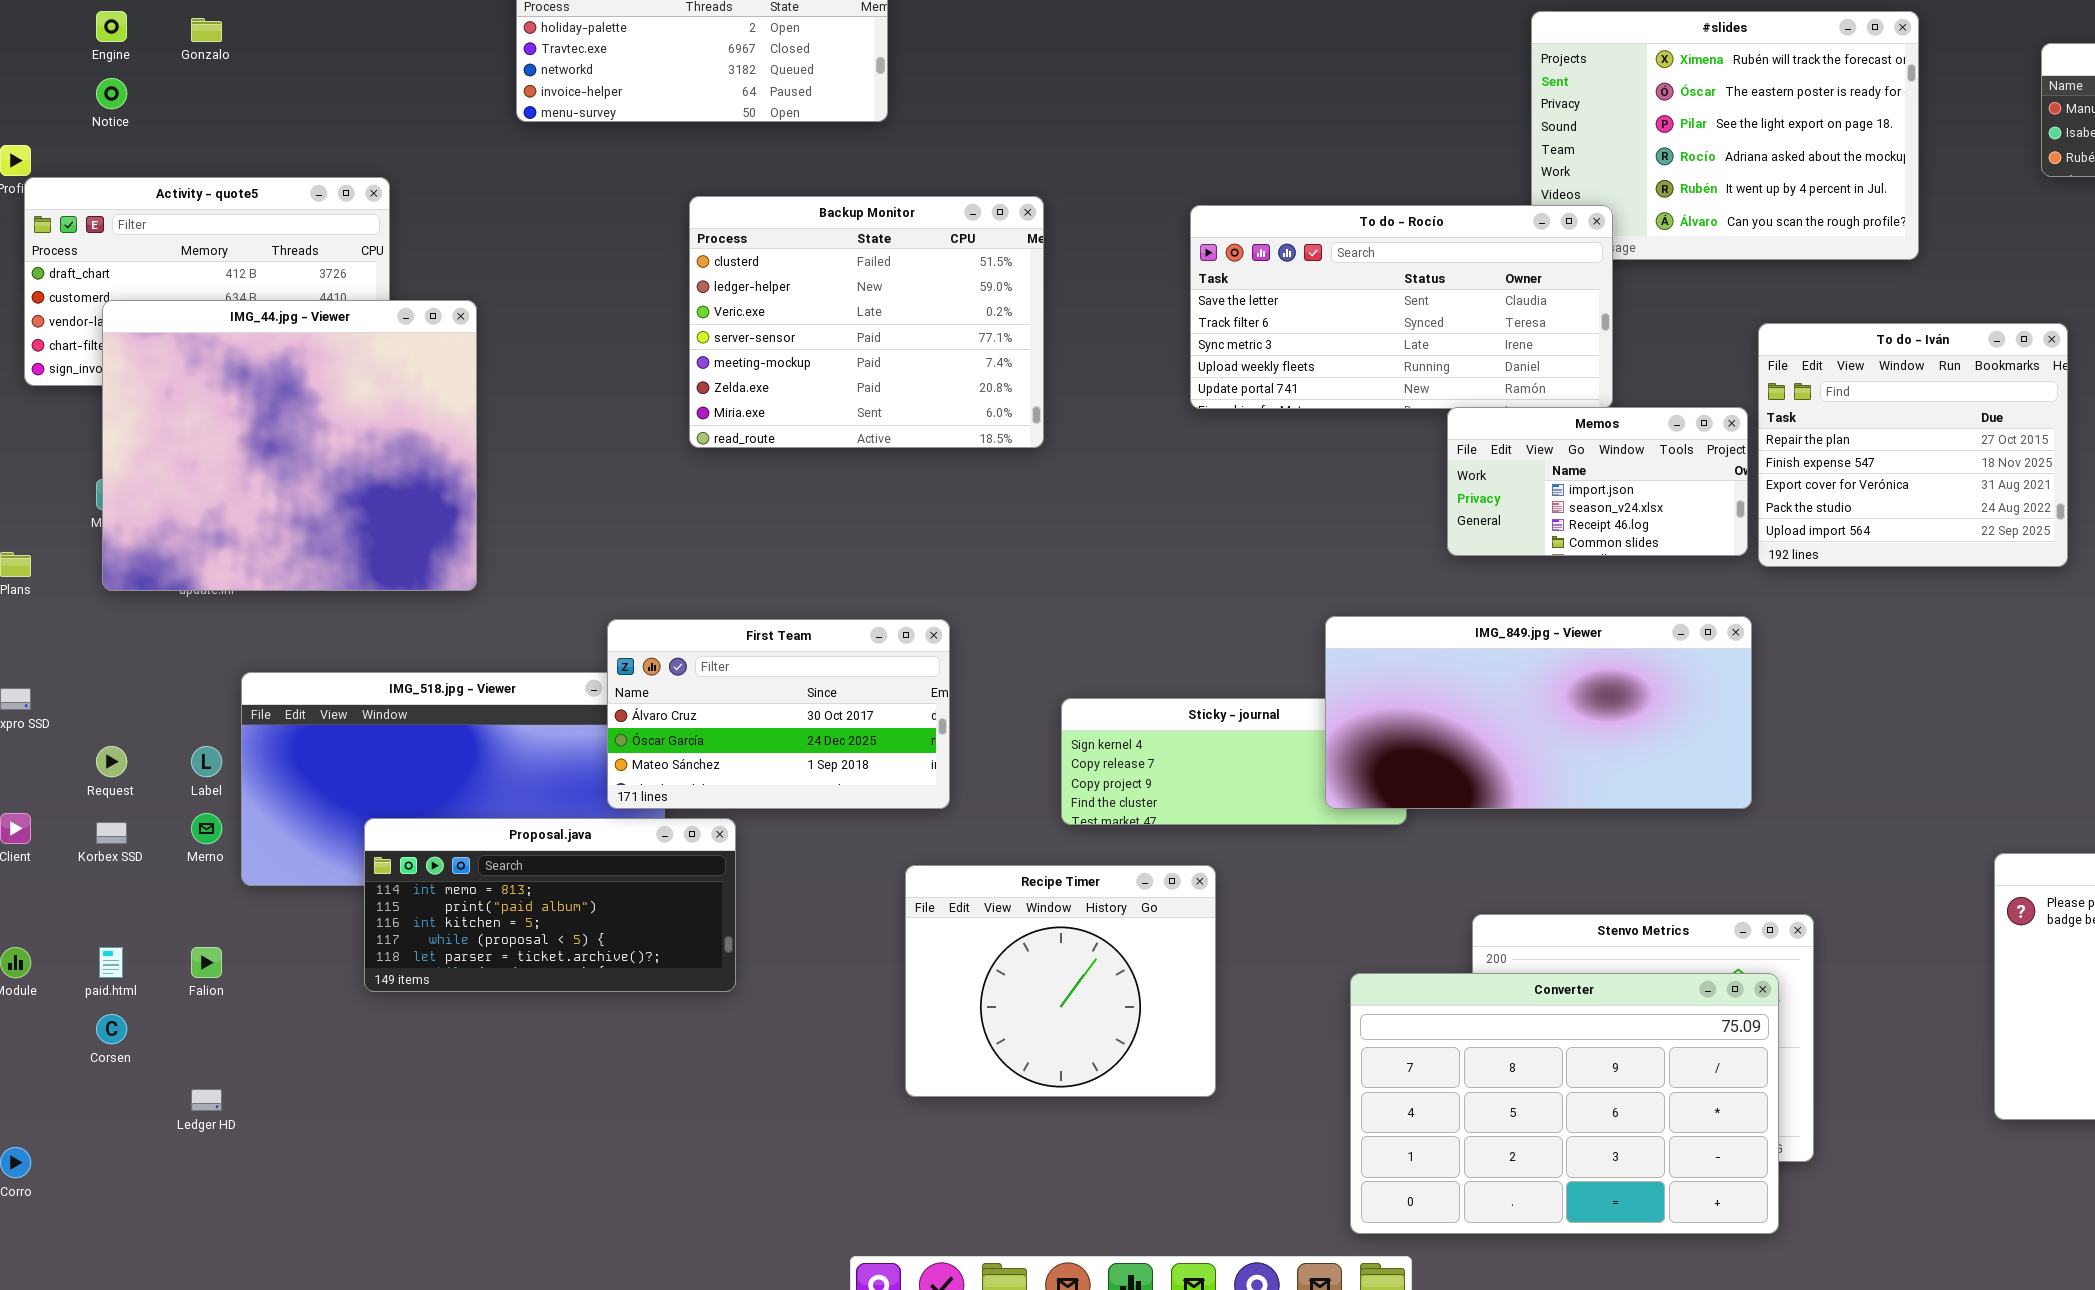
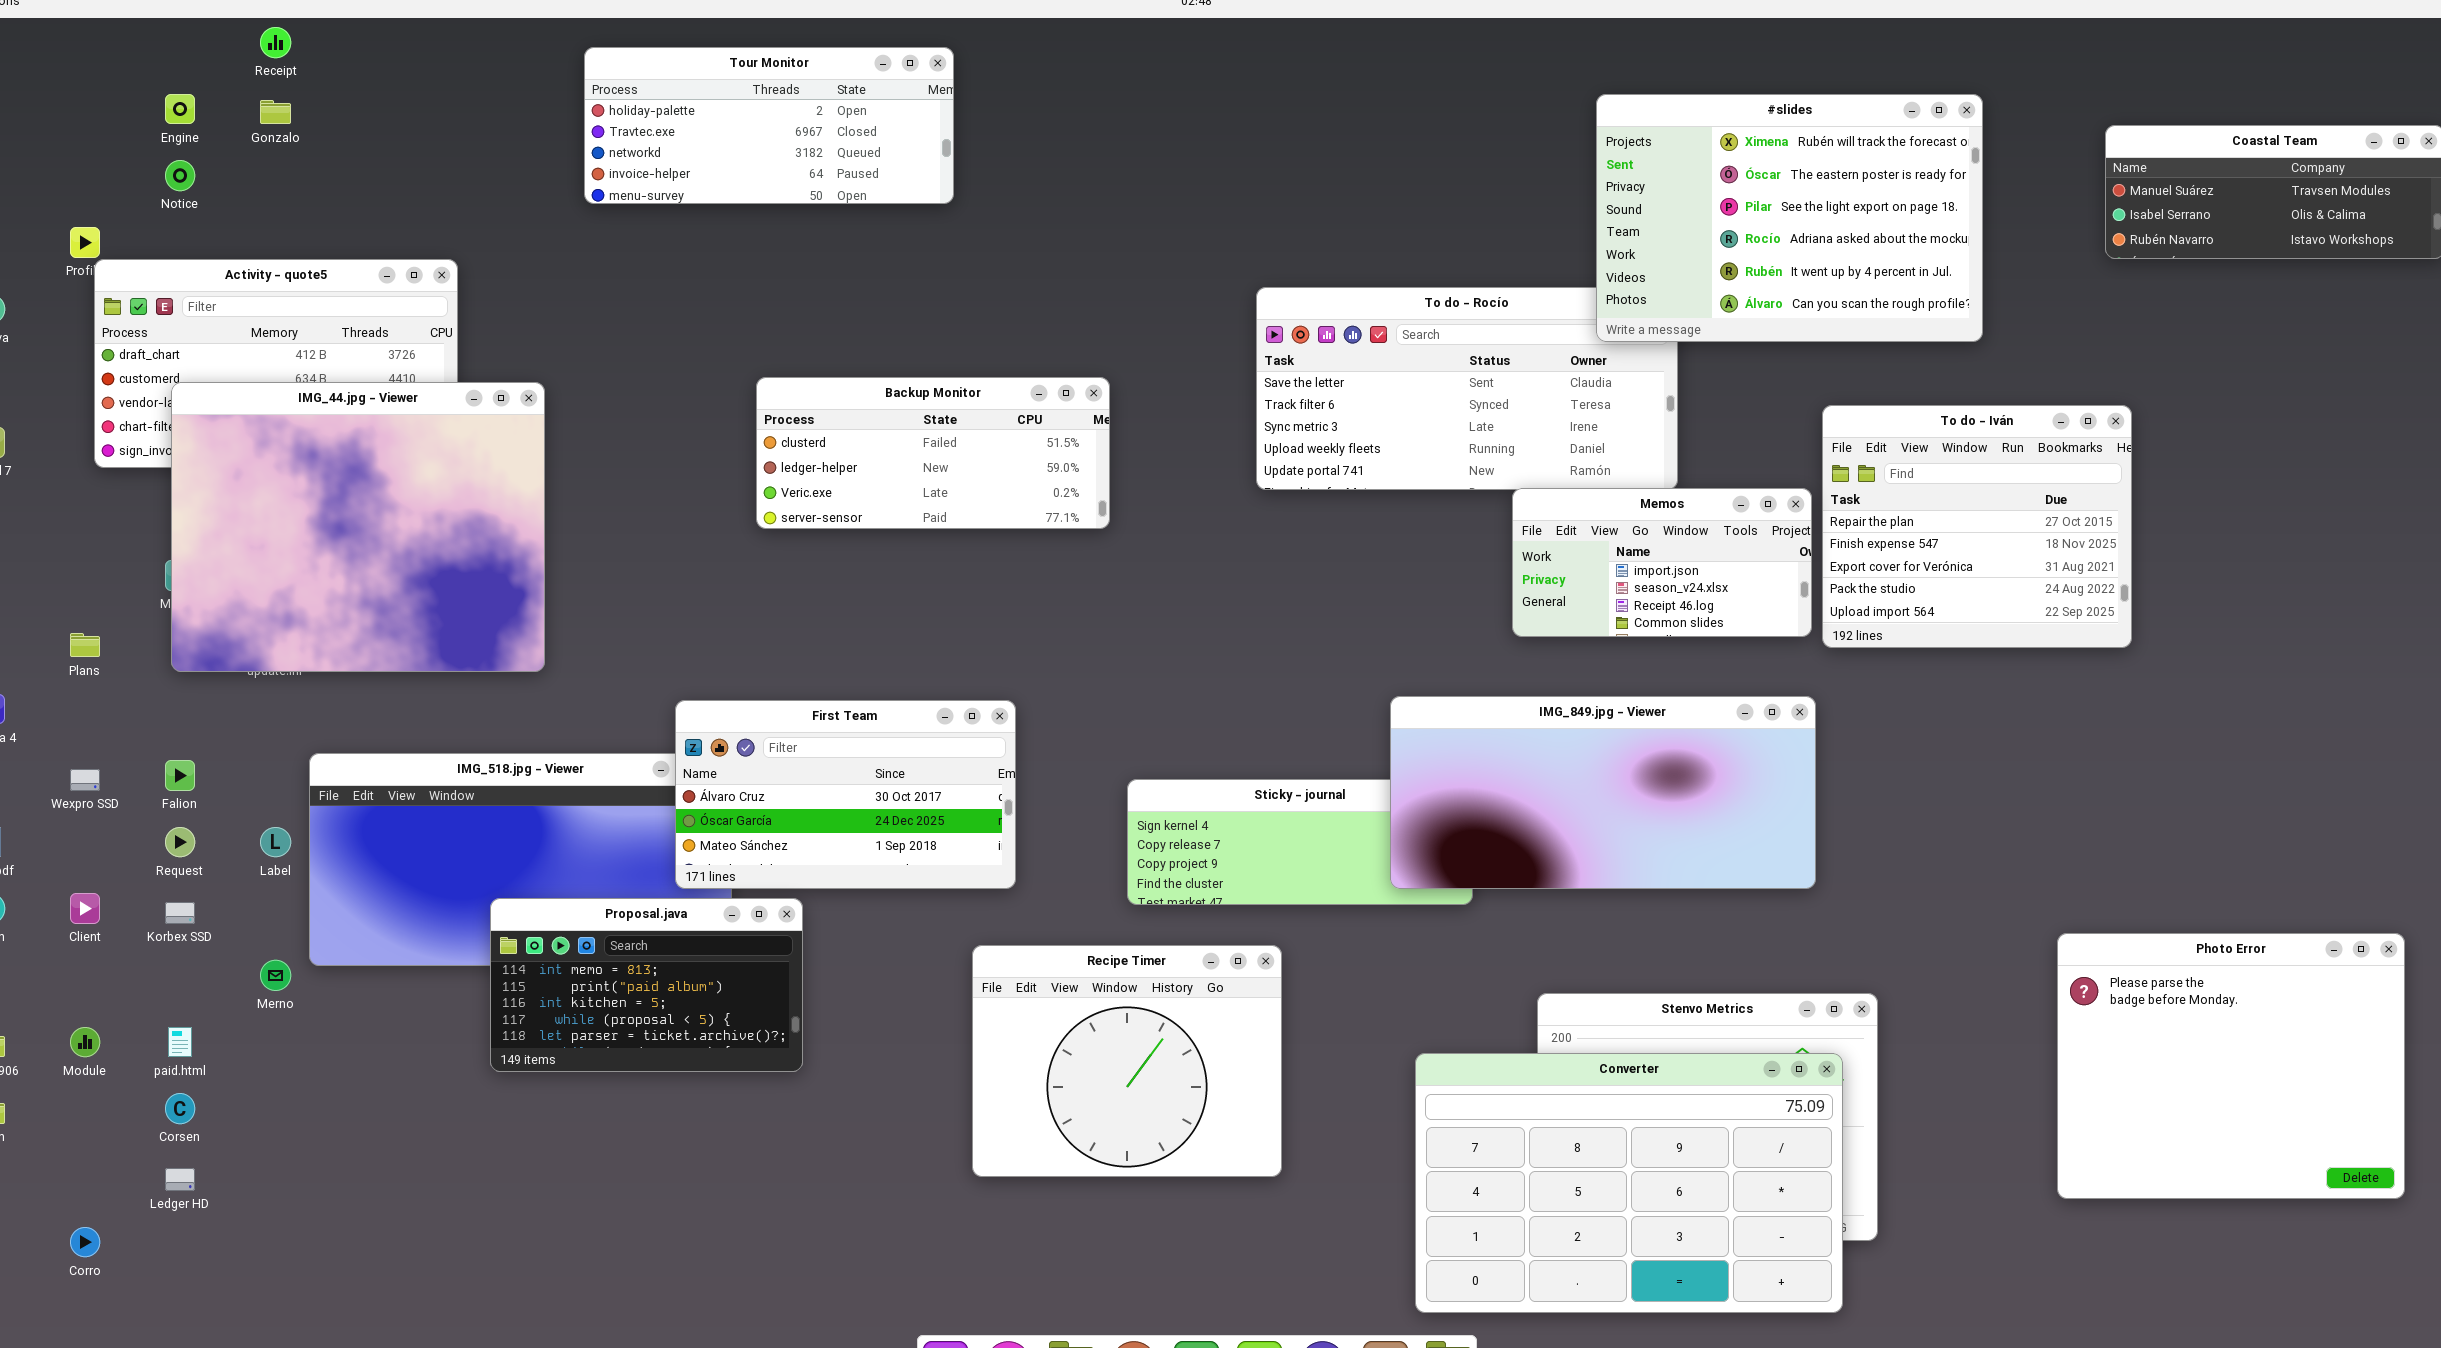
#slides: [1531,11,1919,260] -> [1596,94,1983,342], raised
Backup Monitor: [689,196,1044,448] -> [756,377,1110,529], resized
Merno: [191,813,222,844] -> [260,960,291,991], moved
Proposal.java: [364,818,736,992] -> [490,898,803,1072], resized
Falion: [191,947,222,978] -> [165,760,195,791], moved
Ledger HD: [191,1089,222,1111] -> [165,1168,195,1191], moved

